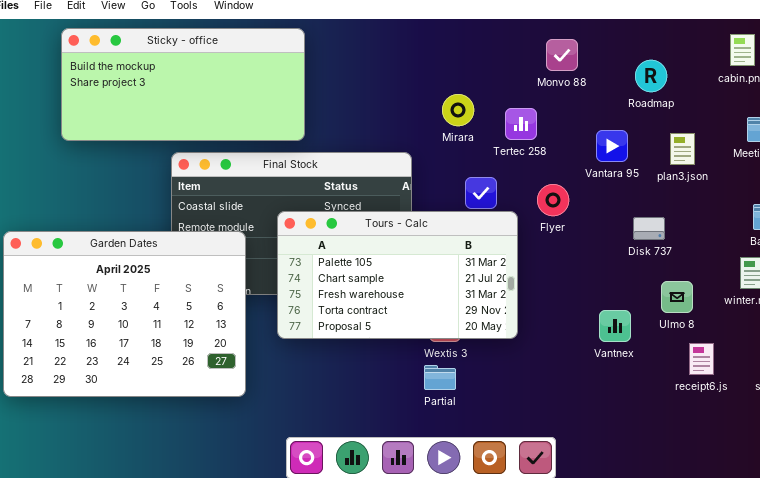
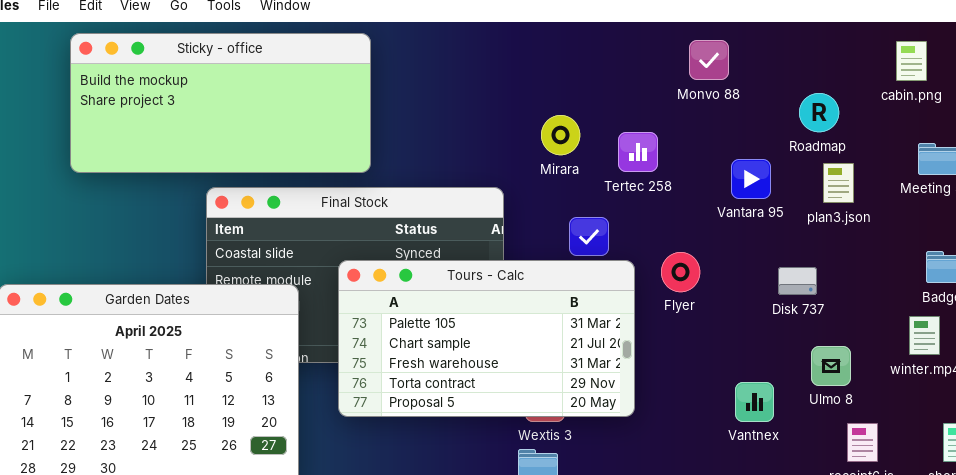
Monvo 88: [546,39,578,71] -> [689,40,729,80], moved
Roadmap: [635,60,667,92] -> [799,93,839,132], moved
Flyer: [537,184,569,216] -> [661,252,700,292], moved

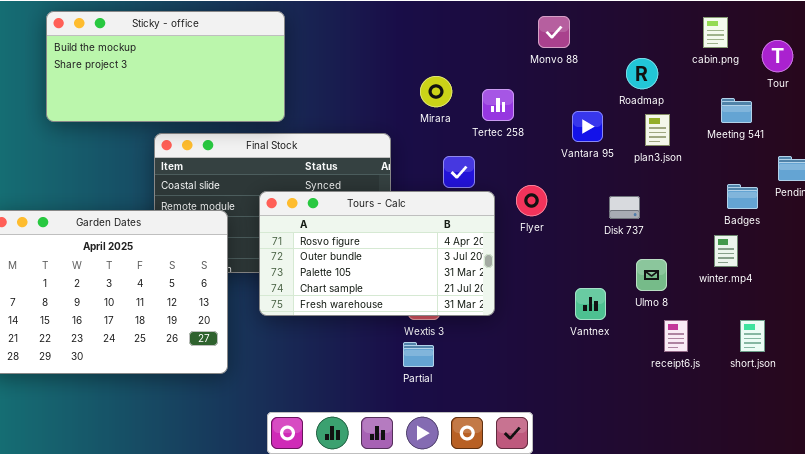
Tours - Calc: [338,260,635,417] -> [259,191,495,316], scrolled up 2 rows

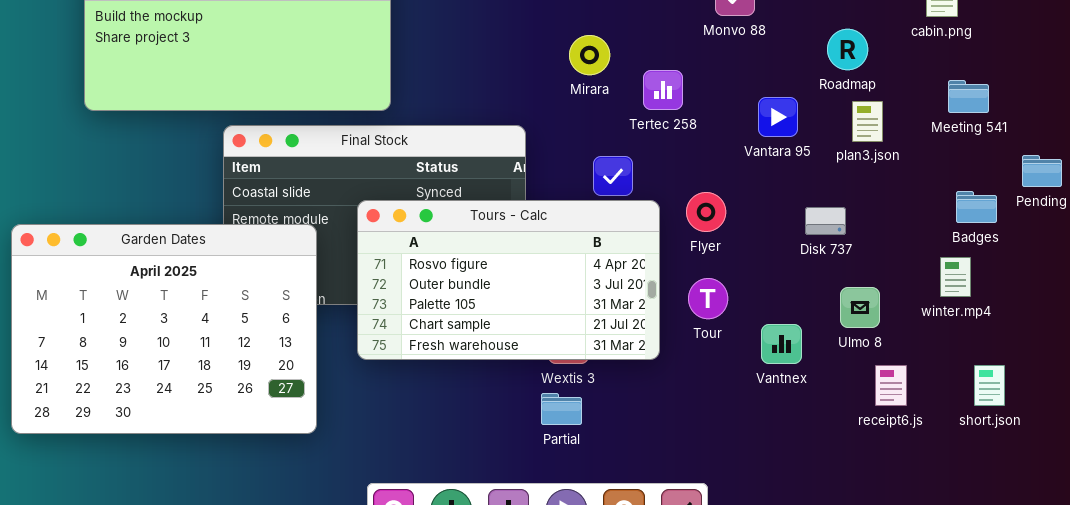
Tour: [762,40,793,72] -> [688,278,728,319], moved
Mirara: [420,76,452,107] -> [569,35,610,75], moved

